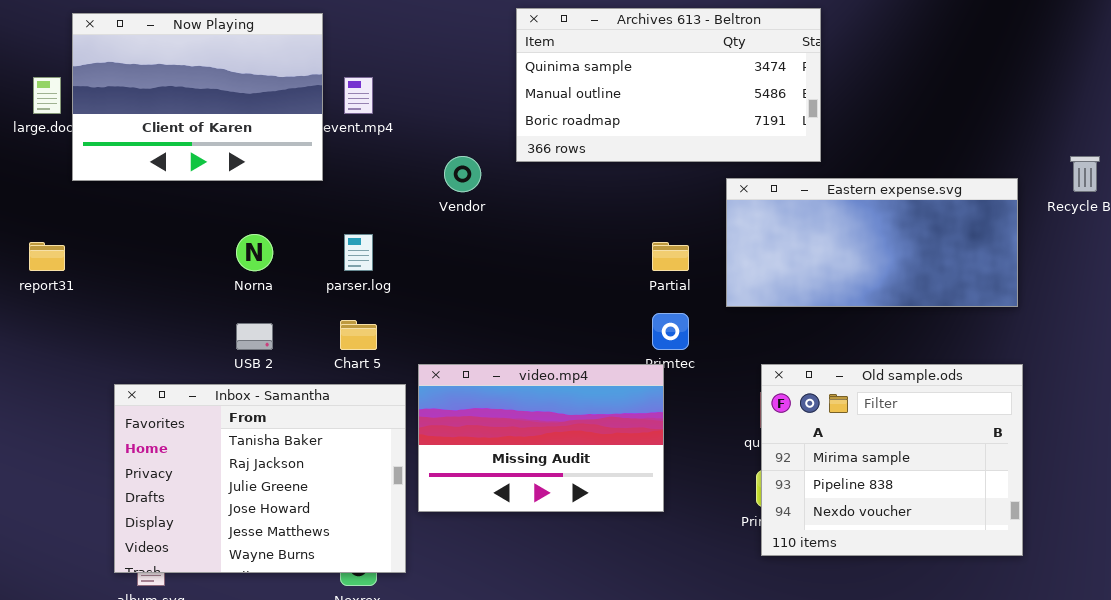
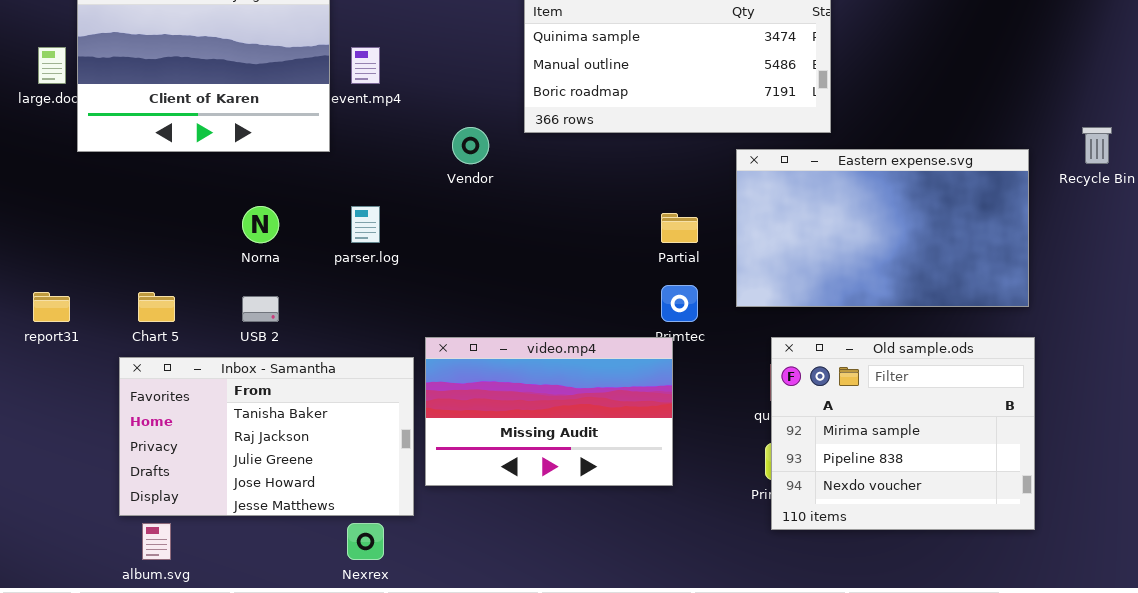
Eastern expense.svg: [726,178,1018,307] -> [736,149,1029,307], resized
report31: [29,242,65,271] -> [33,292,70,322], moved
Chart 5: [340,320,377,350] -> [138,292,175,322], moved
Inbox - Samantha: [114,384,406,573] -> [119,357,414,516], resized

